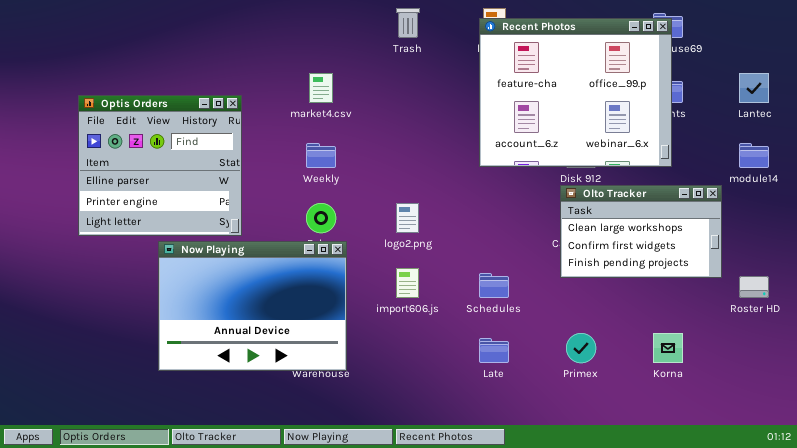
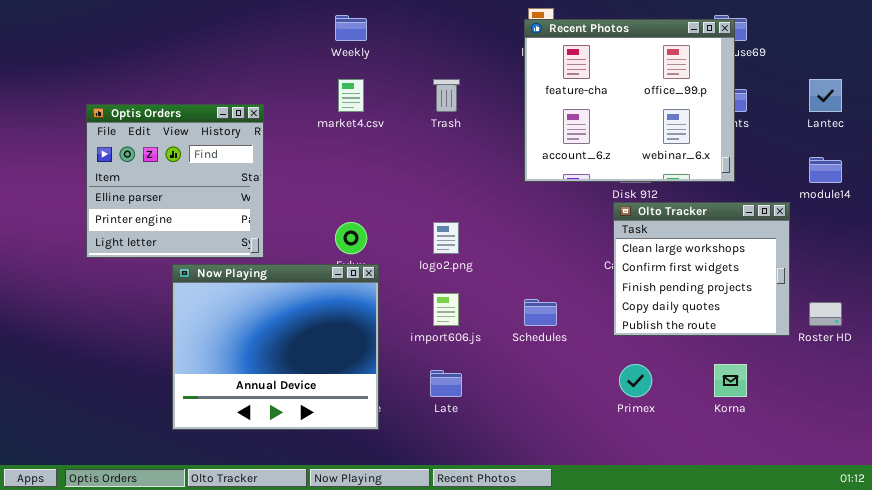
Trash: [396,8,420,38] -> [433,79,460,112], moved
Weekly: [306,143,336,168] -> [335,15,367,41], moved
Olto Tracker: [560,185,722,278] -> [613,202,790,336], resized
Now Playing: [158,241,347,371] -> [172,264,379,430], resized
Late: [479,338,509,363] -> [430,370,462,397], moved

